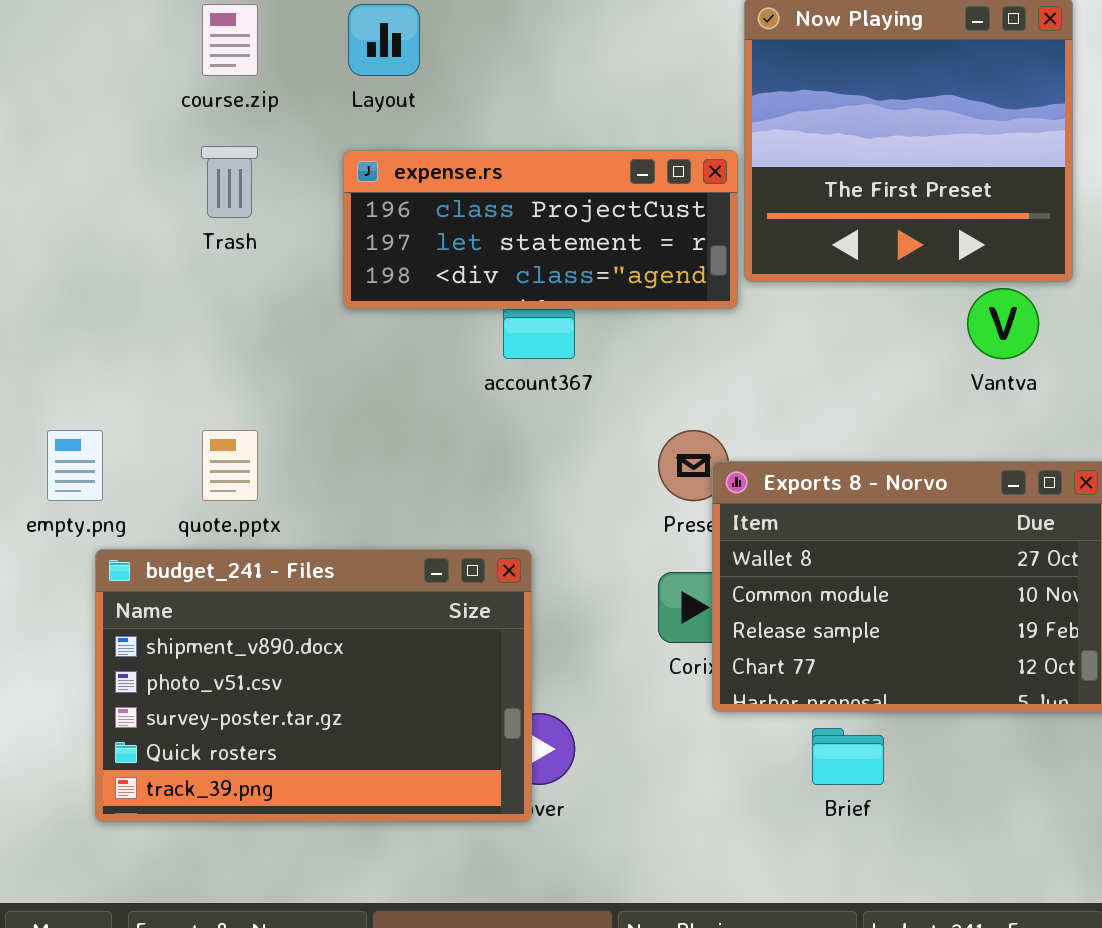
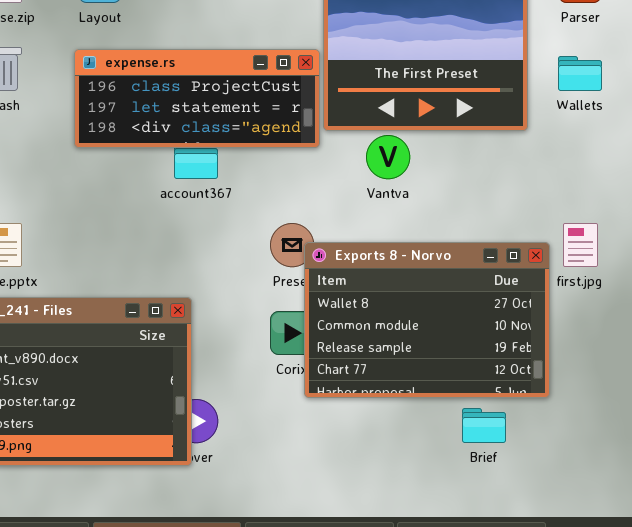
Vantva: [967,288,1039,359] -> [366,135,410,179], moved
Brief: [812,728,884,785] -> [462,408,506,443], moved

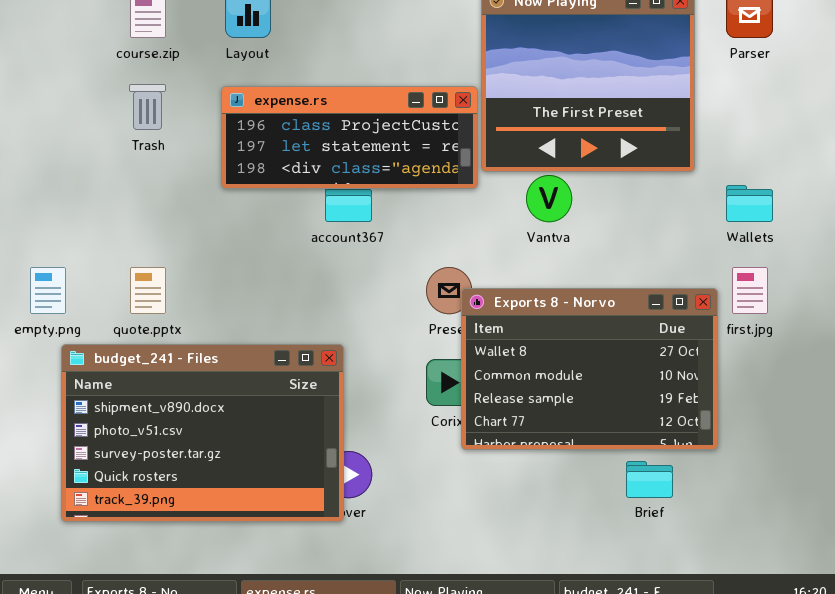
Wallets: [558,56,602,91] -> [726,185,773,222], moved

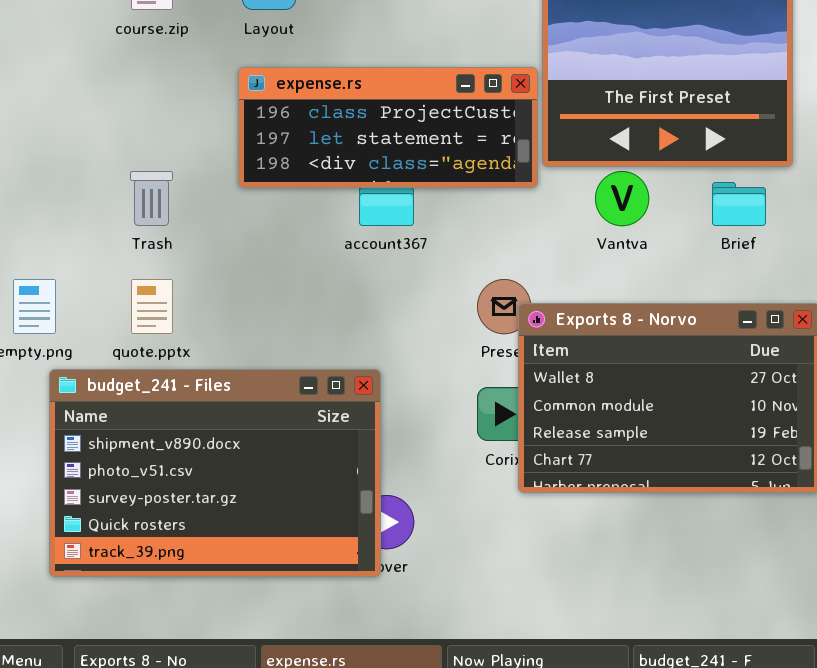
Trash: [129,84,166,130] -> [130,171,173,226], moved
Brief: [626,461,673,498] -> [712,182,766,226], moved

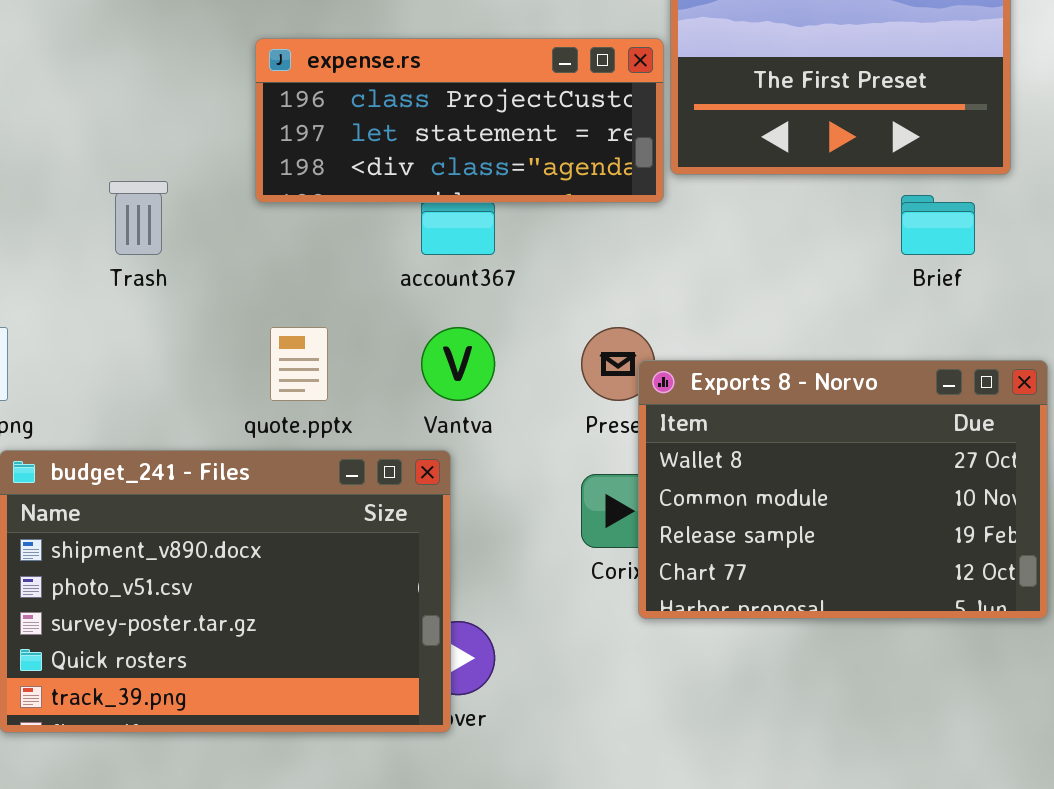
Vantva: [595,171,649,226] -> [421,327,495,401], moved
quote.pptx: [131,279,173,334] -> [270,327,328,401], moved

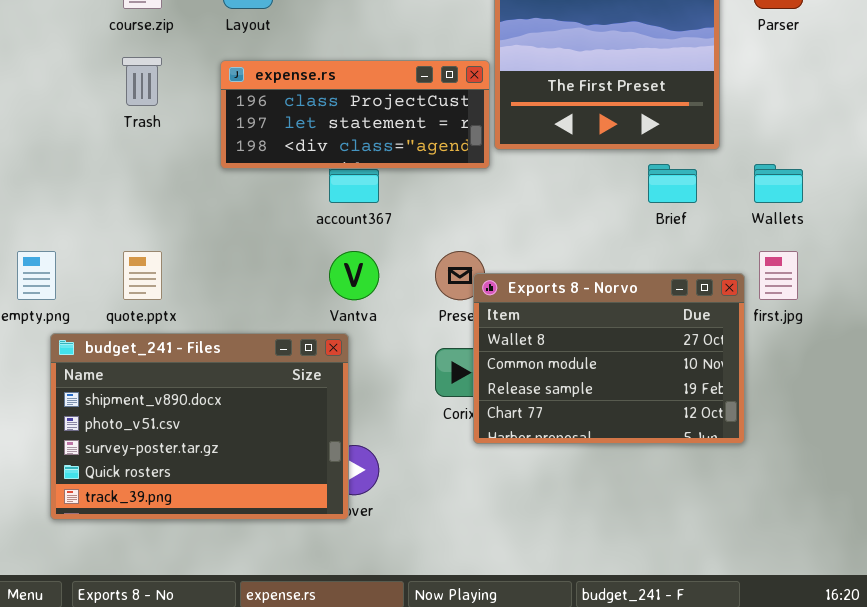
Trash: [109,181,168,255] -> [122,57,162,106], moved
quote.pptx: [270,327,328,401] -> [123,251,162,300], moved

